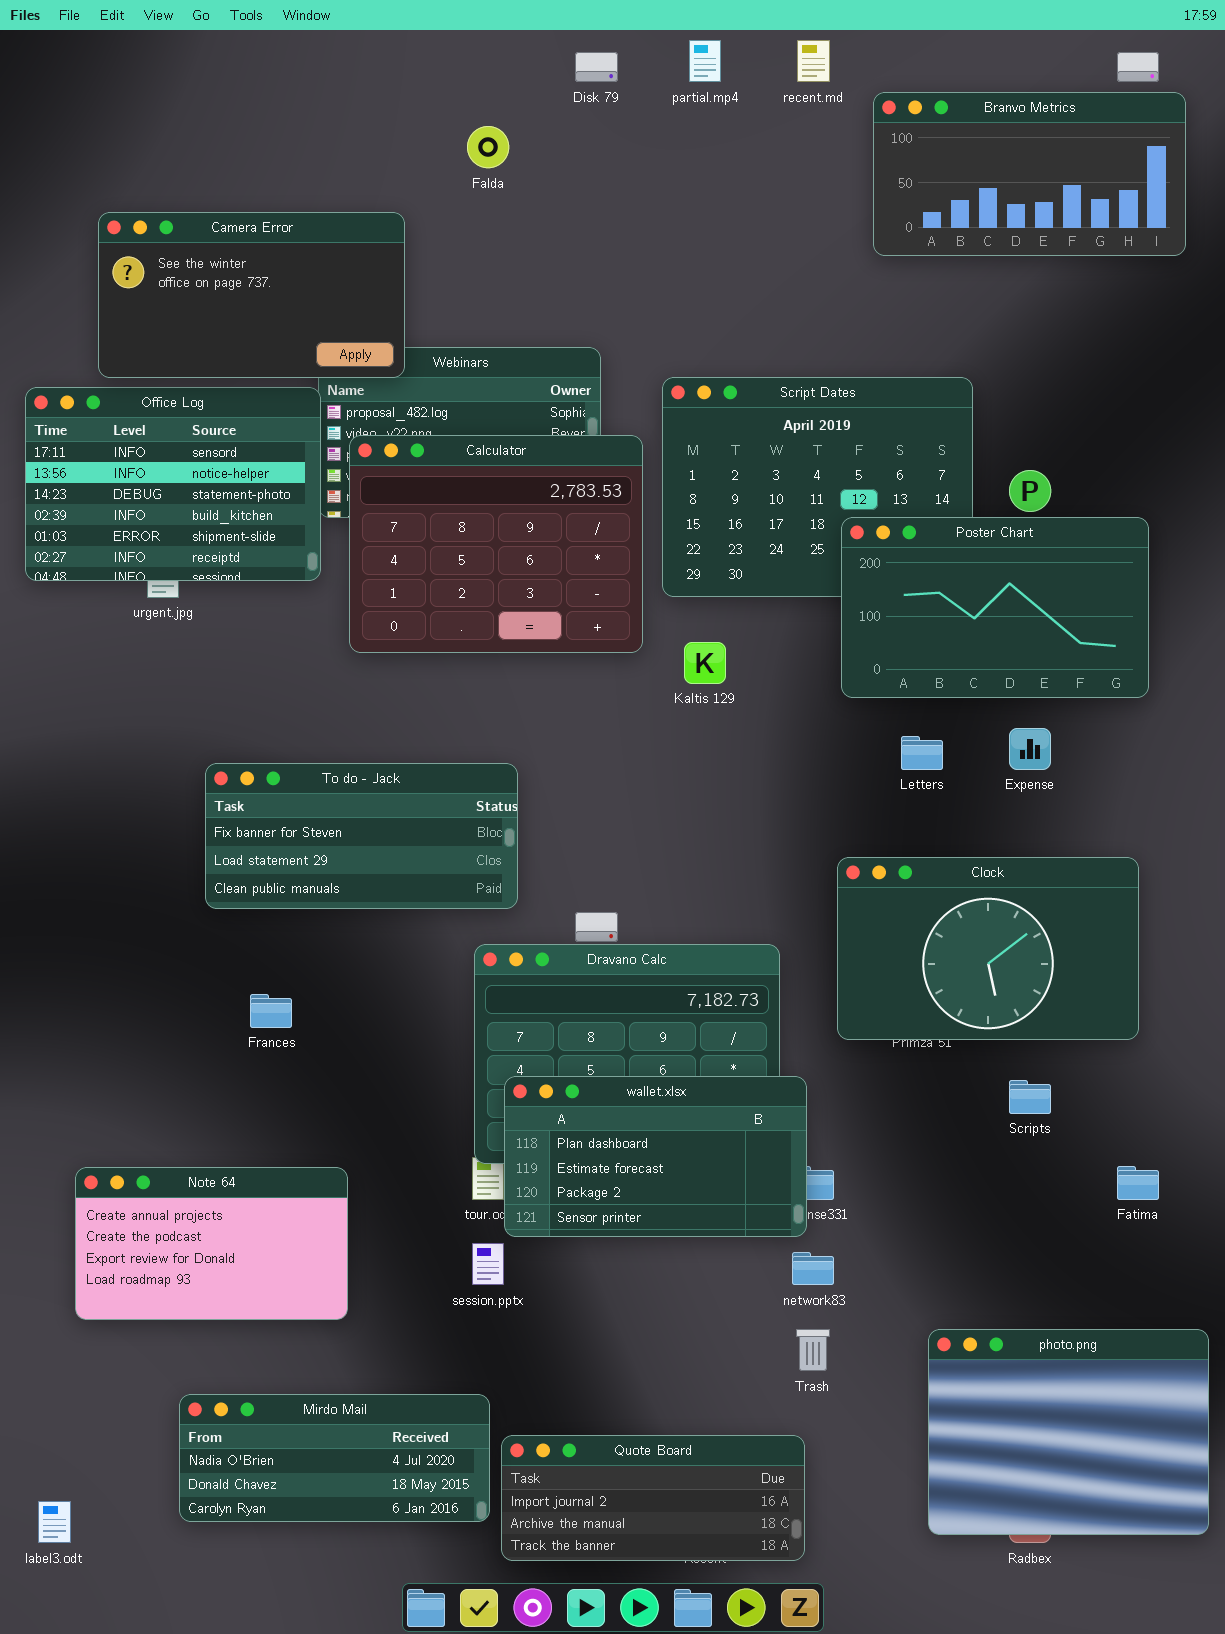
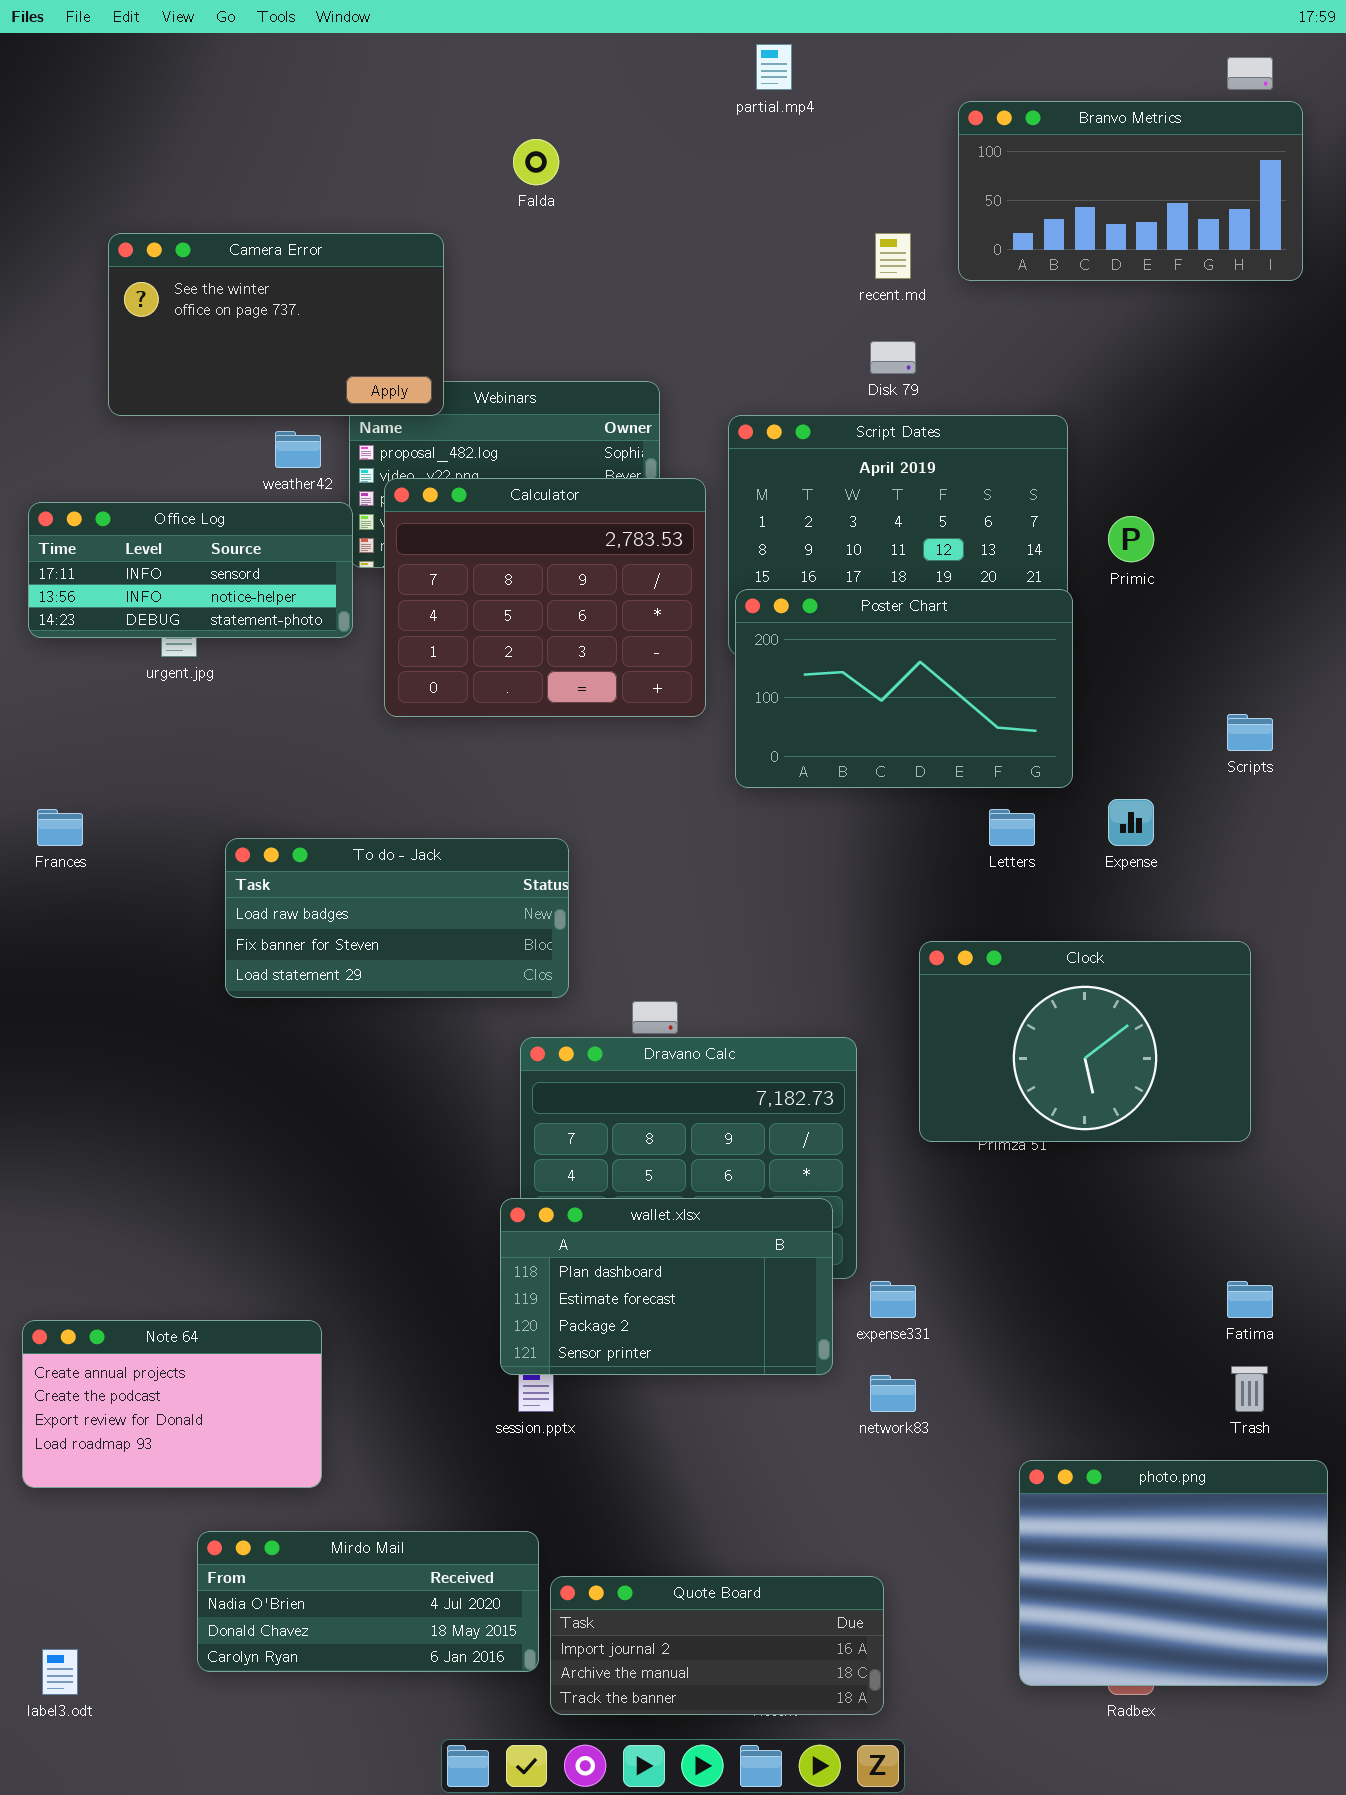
recent.md: [797,40,830,82] -> [875,233,911,279], moved
Disk 79: [575,52,618,82] -> [870,341,916,374], moved
Office Log: [25,387,321,581] -> [28,502,353,638], resized
Poster Chart: [841,517,1149,698] -> [735,589,1073,788], moved
To do - Jack: [205,763,518,909] -> [225,838,569,998], scrolled up 1 row
Frances: [250,994,292,1028] -> [37,809,83,846], moved
wallet.xlsx: [504,1076,807,1237] -> [500,1198,833,1375], moved
Scripts: [1009,1080,1051,1114] -> [1227,714,1273,751], moved
Note 64: [75,1167,348,1320] -> [22,1320,322,1488], moved
Trash: [796,1329,830,1371] -> [1231,1366,1268,1412], moved

